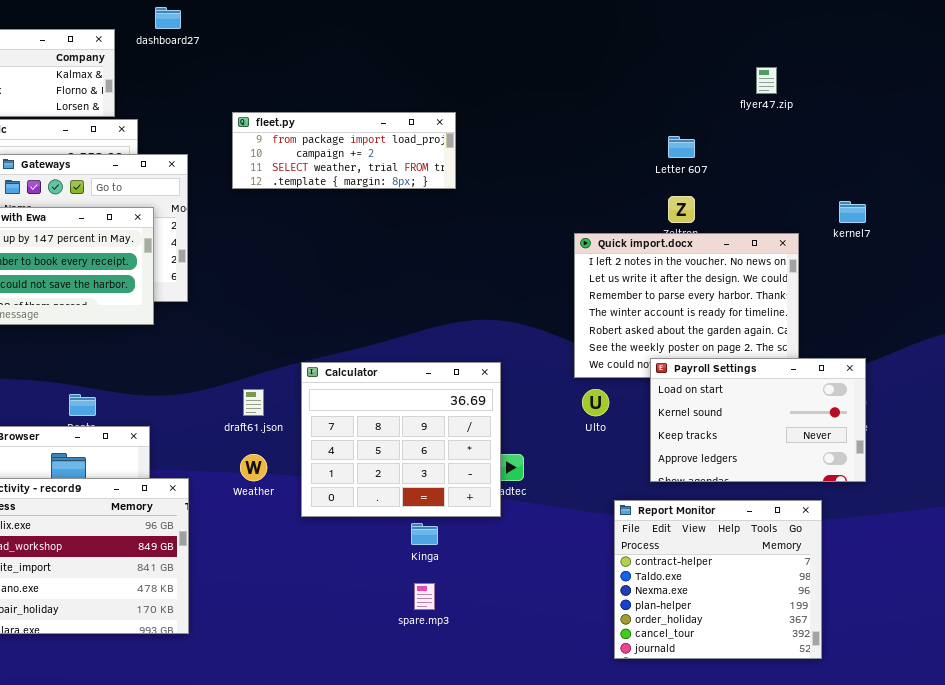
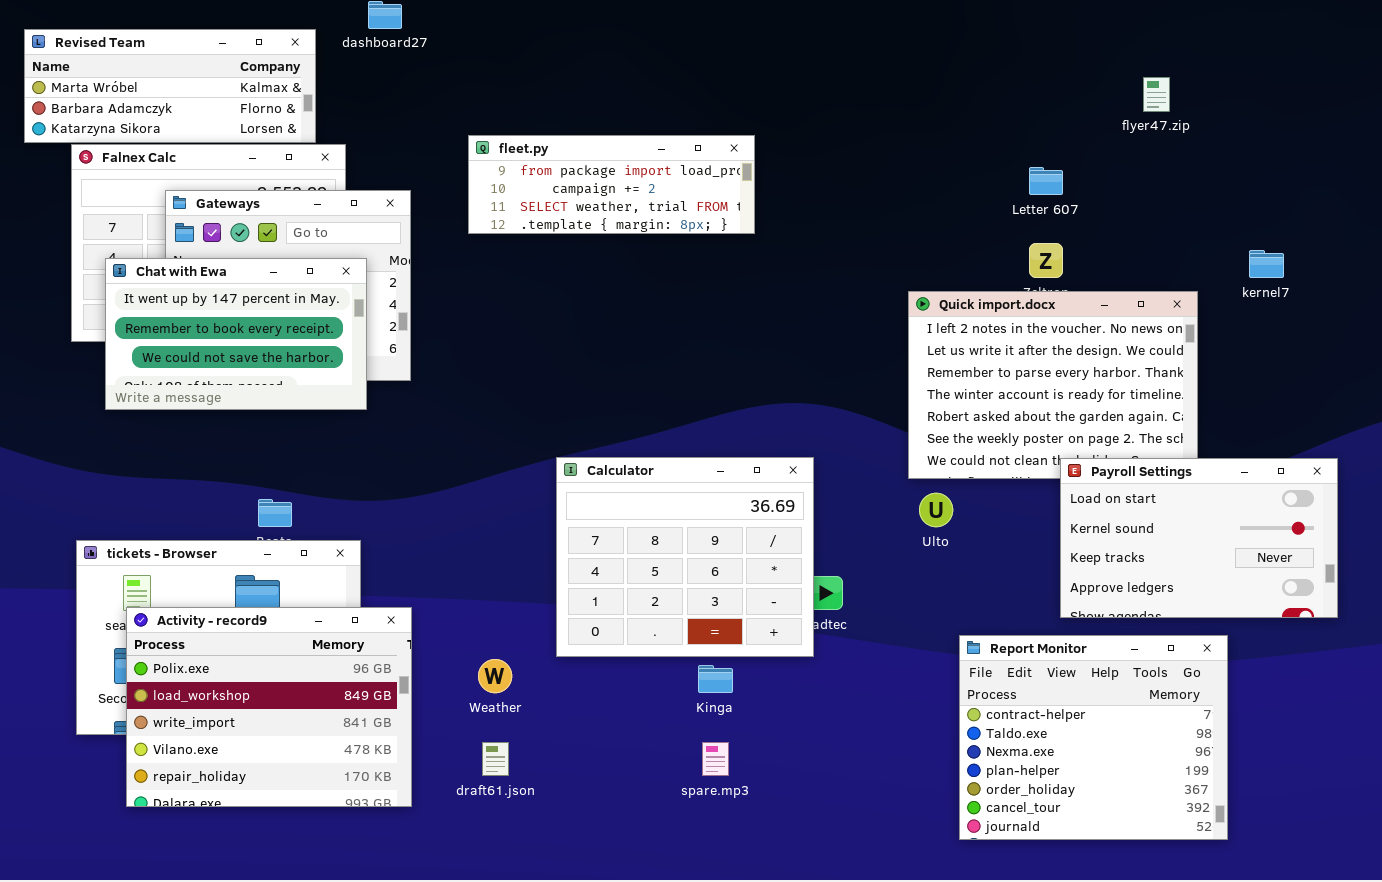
Payroll Settings: [650,358,866,482] -> [1060,458,1338,618], moved
draft61.json: [243,389,264,416] -> [482,742,509,776], moved
Weather: [240,454,267,481] -> [478,659,512,693], moved

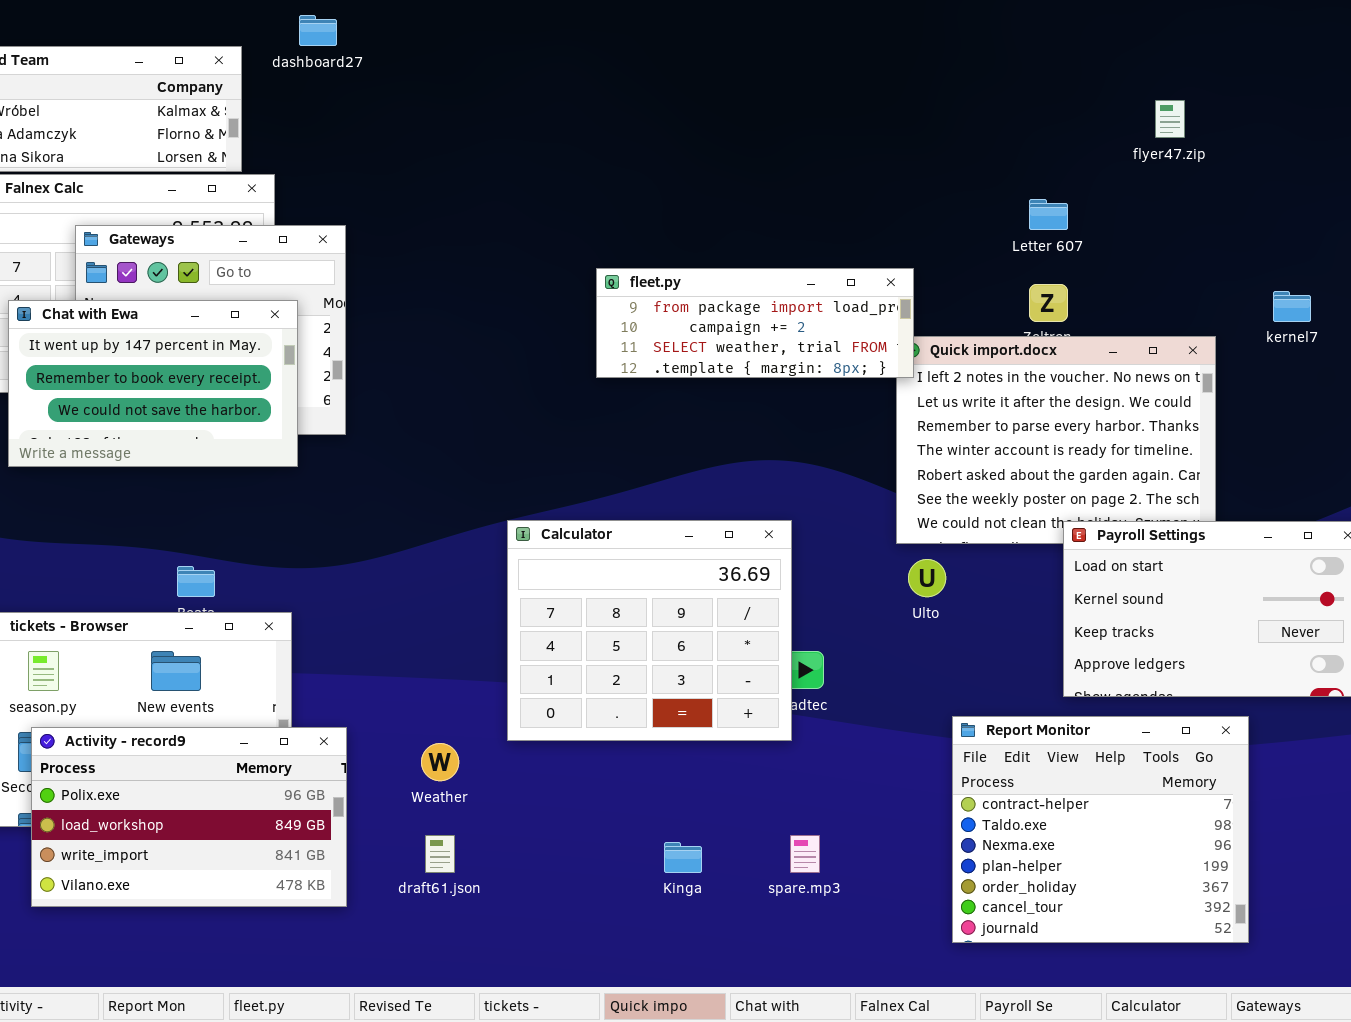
fleet.py: [468,135,755,234] -> [596,268,914,378], moved
Activity - record9: [126,607,412,807] -> [31,727,347,907], resized
Kinga: [698,665,733,693] -> [664,842,702,873], moved
spare.mp3: [702,742,729,776] -> [790,835,820,873], moved

